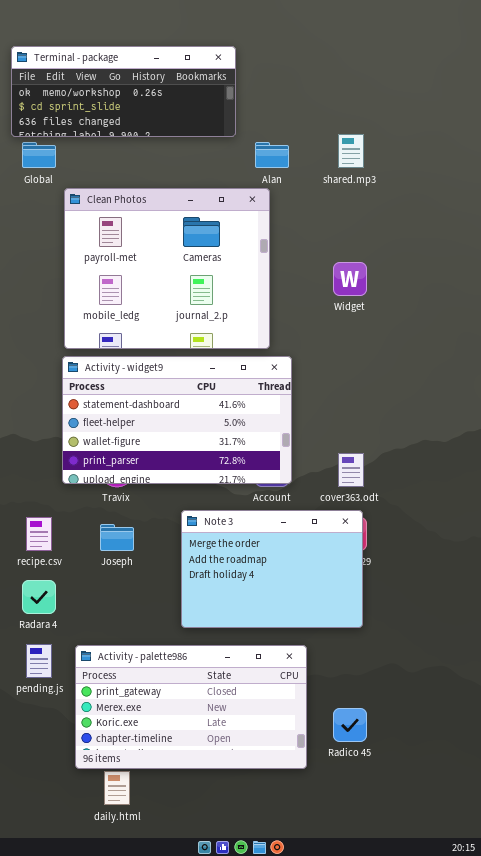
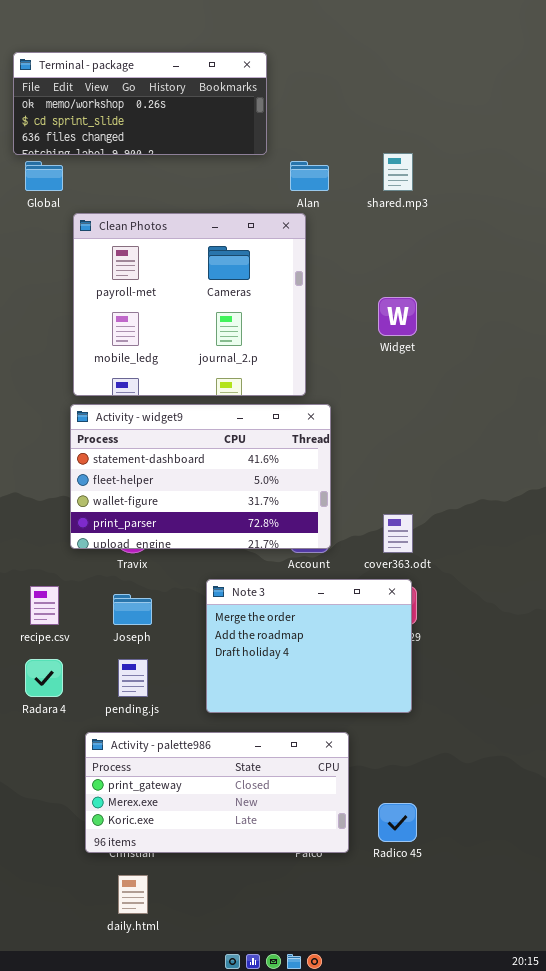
pending.js: [26,644,52,678] -> [118,659,148,697], moved
Activity - palette986: [75,645,307,769] -> [85,732,349,853], resized

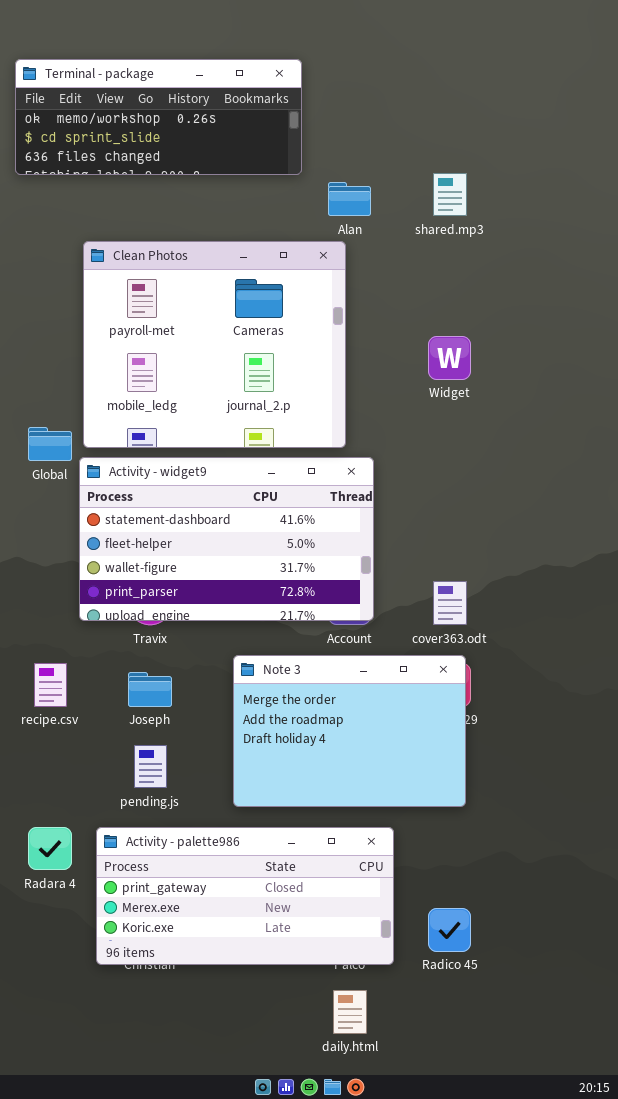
Global: [25,161,63,191] -> [28,427,72,461], moved
Radara 4: [25,659,63,697] -> [28,827,72,870], moved
daily.html: [118,875,148,914] -> [333,990,367,1034], moved

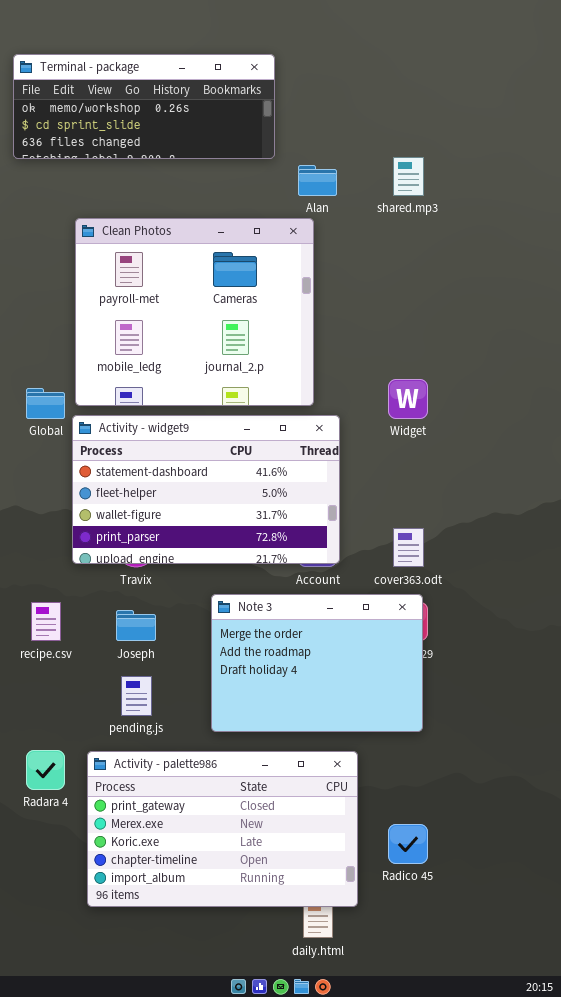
Widget: [428,336,471,380] -> [388,379,428,419], moved
Activity - palette986: [96,827,394,965] -> [87,751,358,907], resized

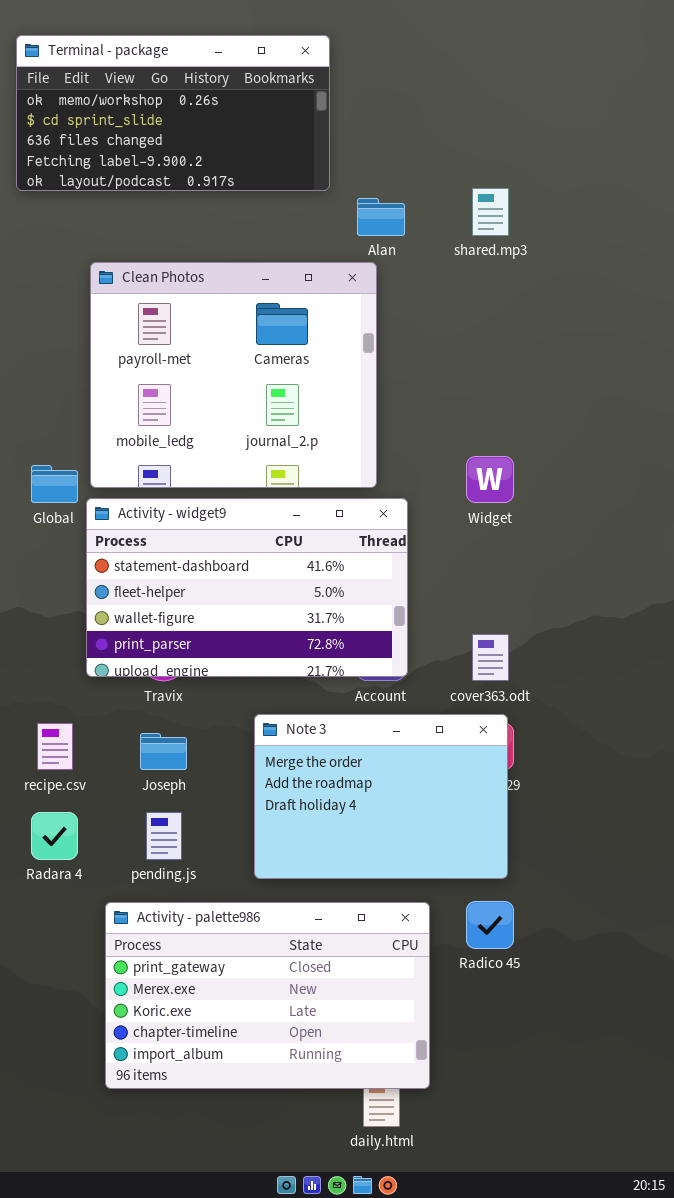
Terminal - package: [13,54,275,159] -> [16,35,330,191], resized
Radara 4: [26,750,65,790] -> [31,812,78,860], moved
Radico 45: [388,824,428,864] -> [466,901,514,949], moved

